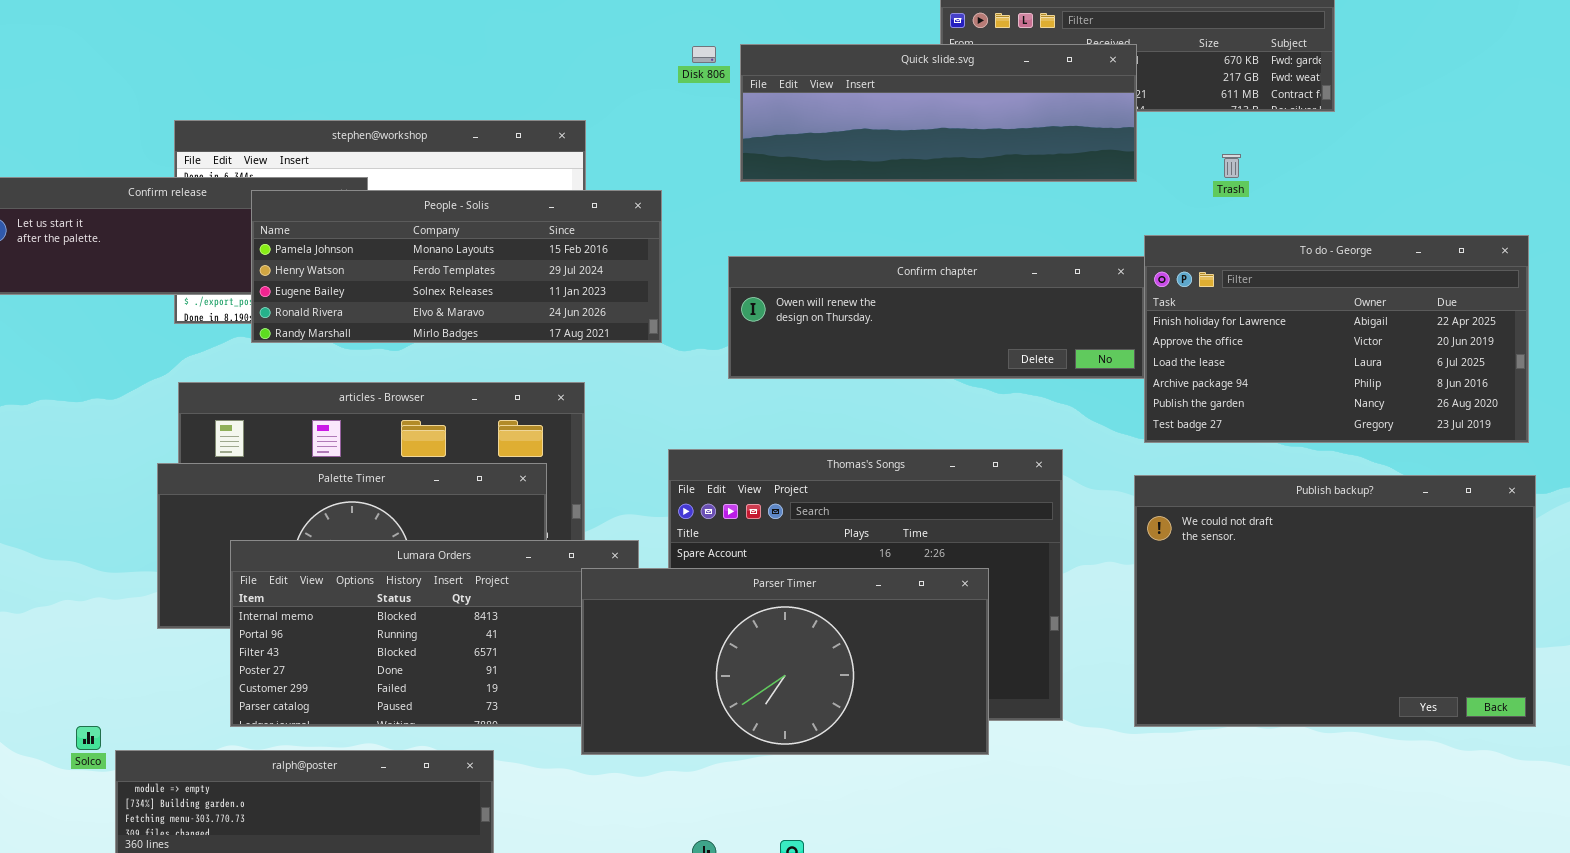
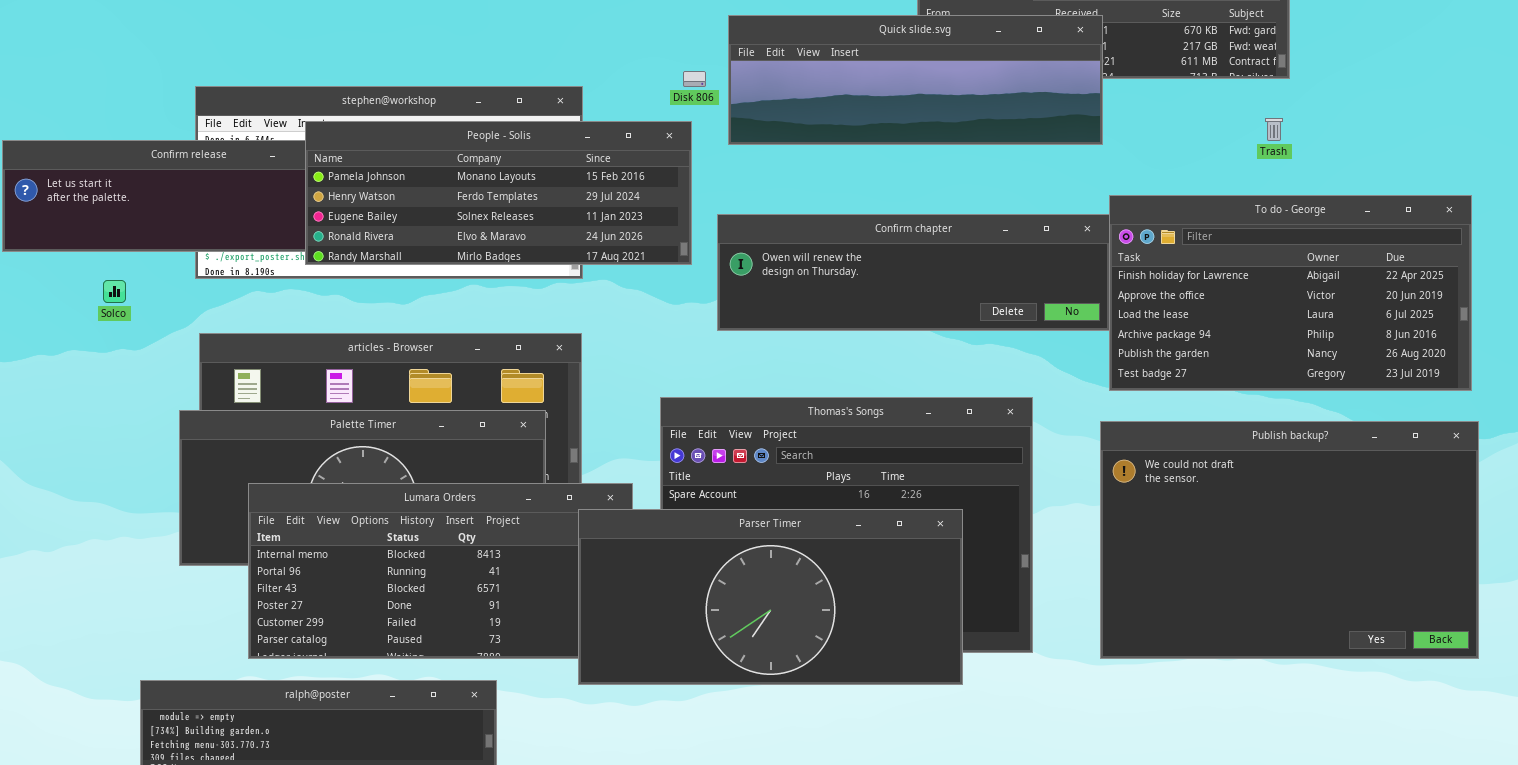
Disk 806: [692,46,716,63] -> [683,71,706,87], moved
Trash: [1222,154,1241,178] -> [1265,118,1283,141], moved
People - Solis: [251,190,662,343] -> [305,121,692,265], moved
Solco: [76,726,101,750] -> [103,280,126,303], moved

